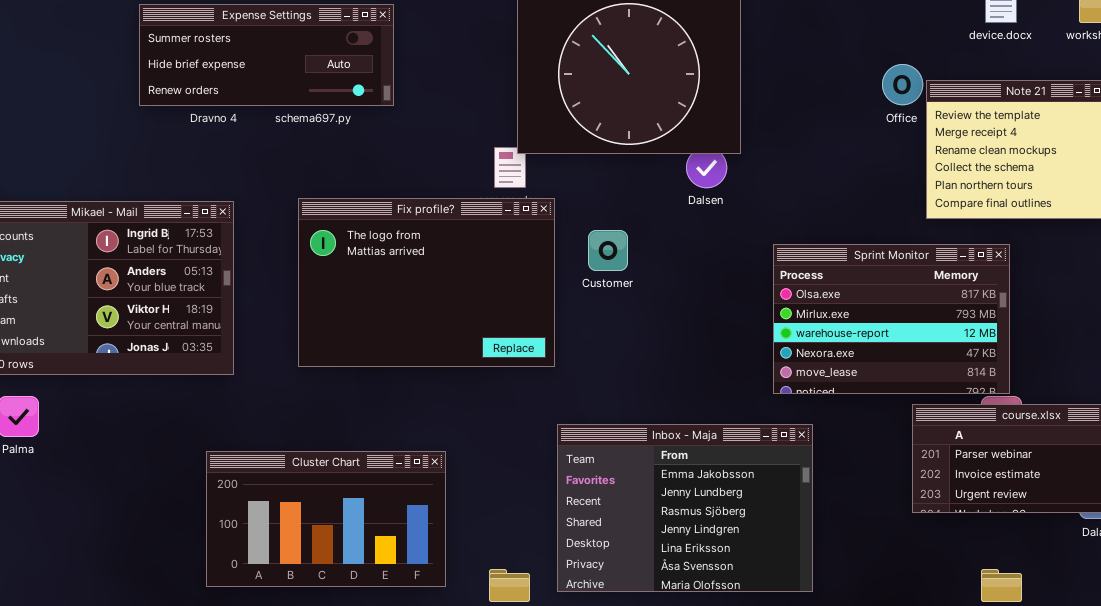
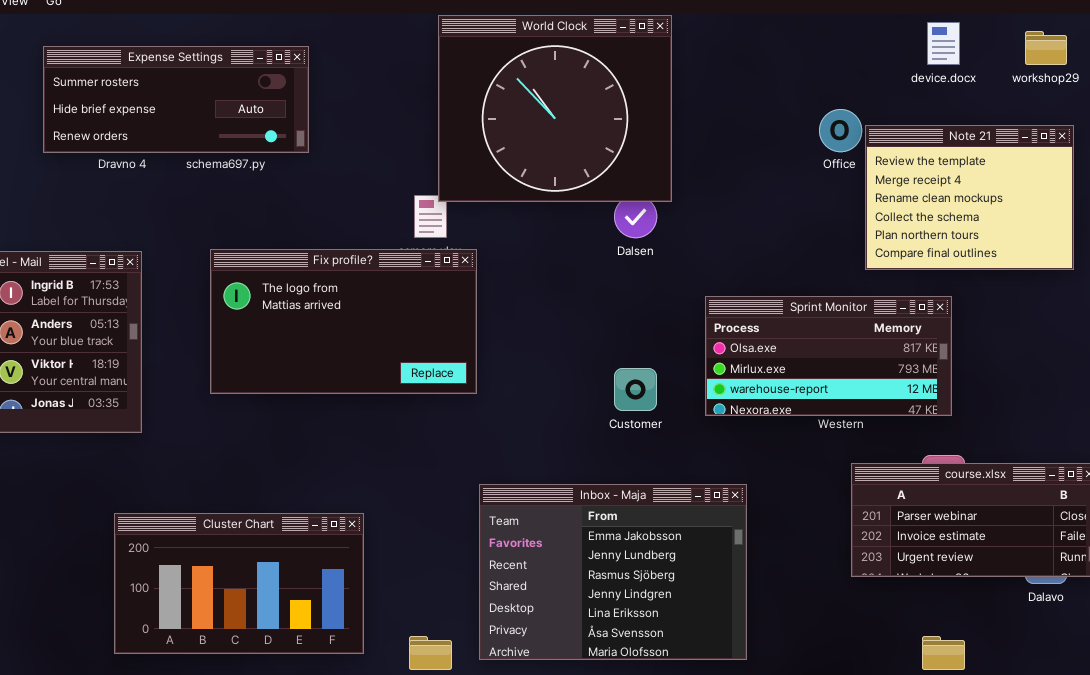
Fix profile?: [298,198,555,367] -> [210,249,477,394], resized
Customer: [588,230,628,271] -> [614,368,657,411], moved
Sprint Monitor: [773,244,1010,394] -> [705,296,952,416], resized

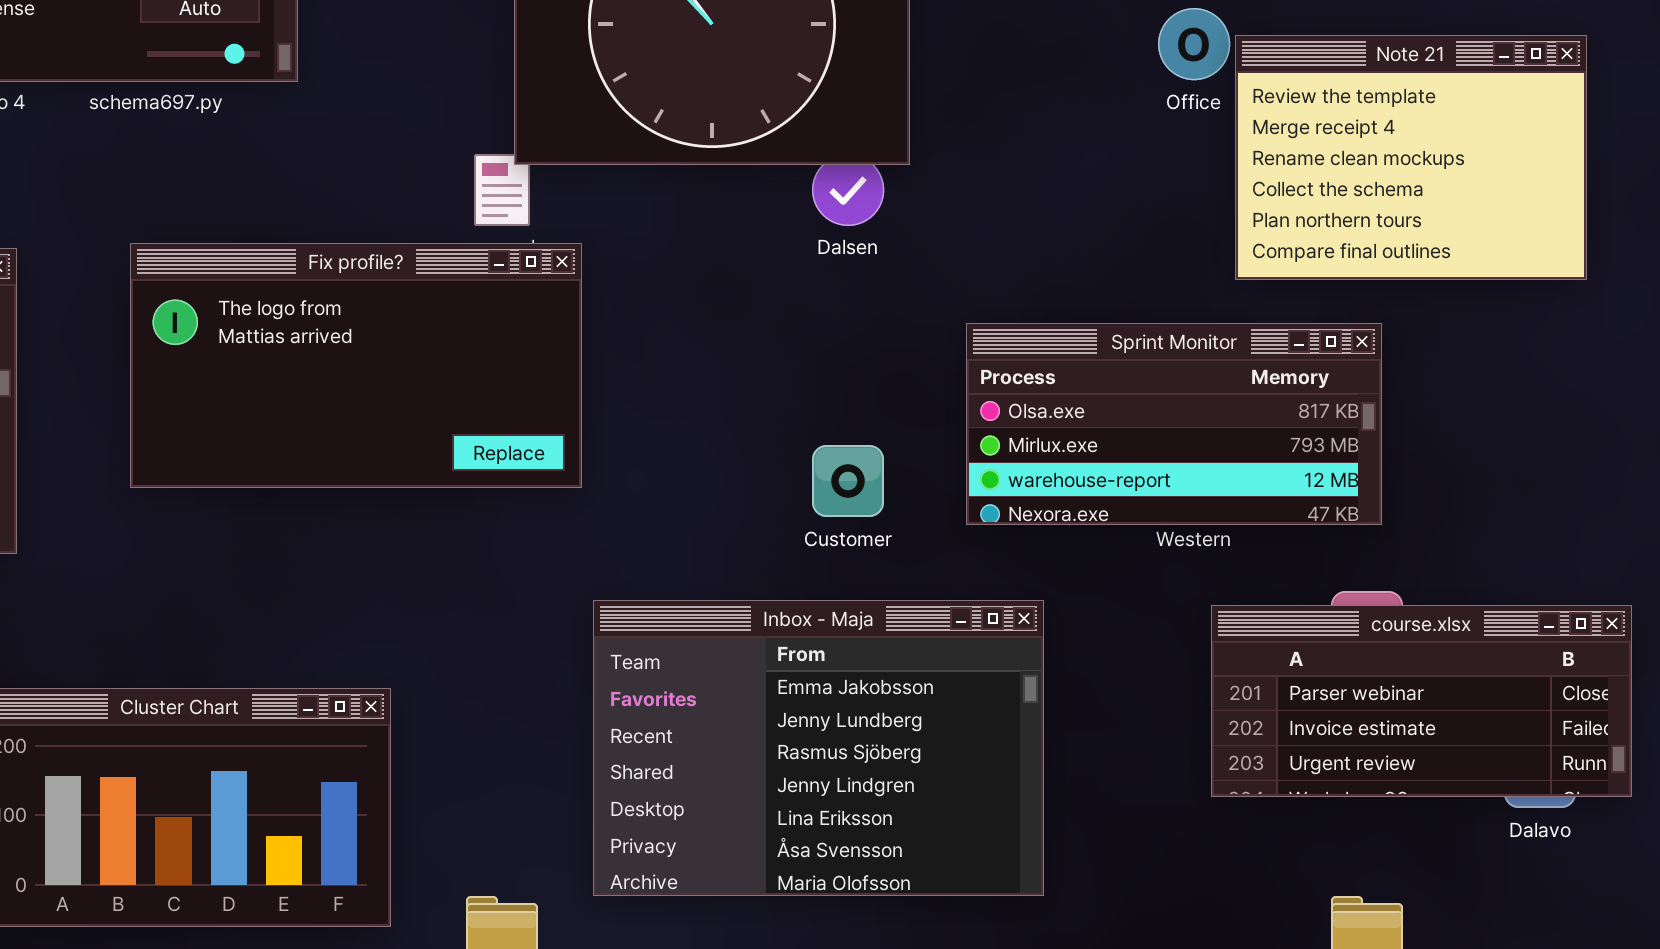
Inbox - Maja: [479,484,747,660] -> [593,600,1044,896], moved

